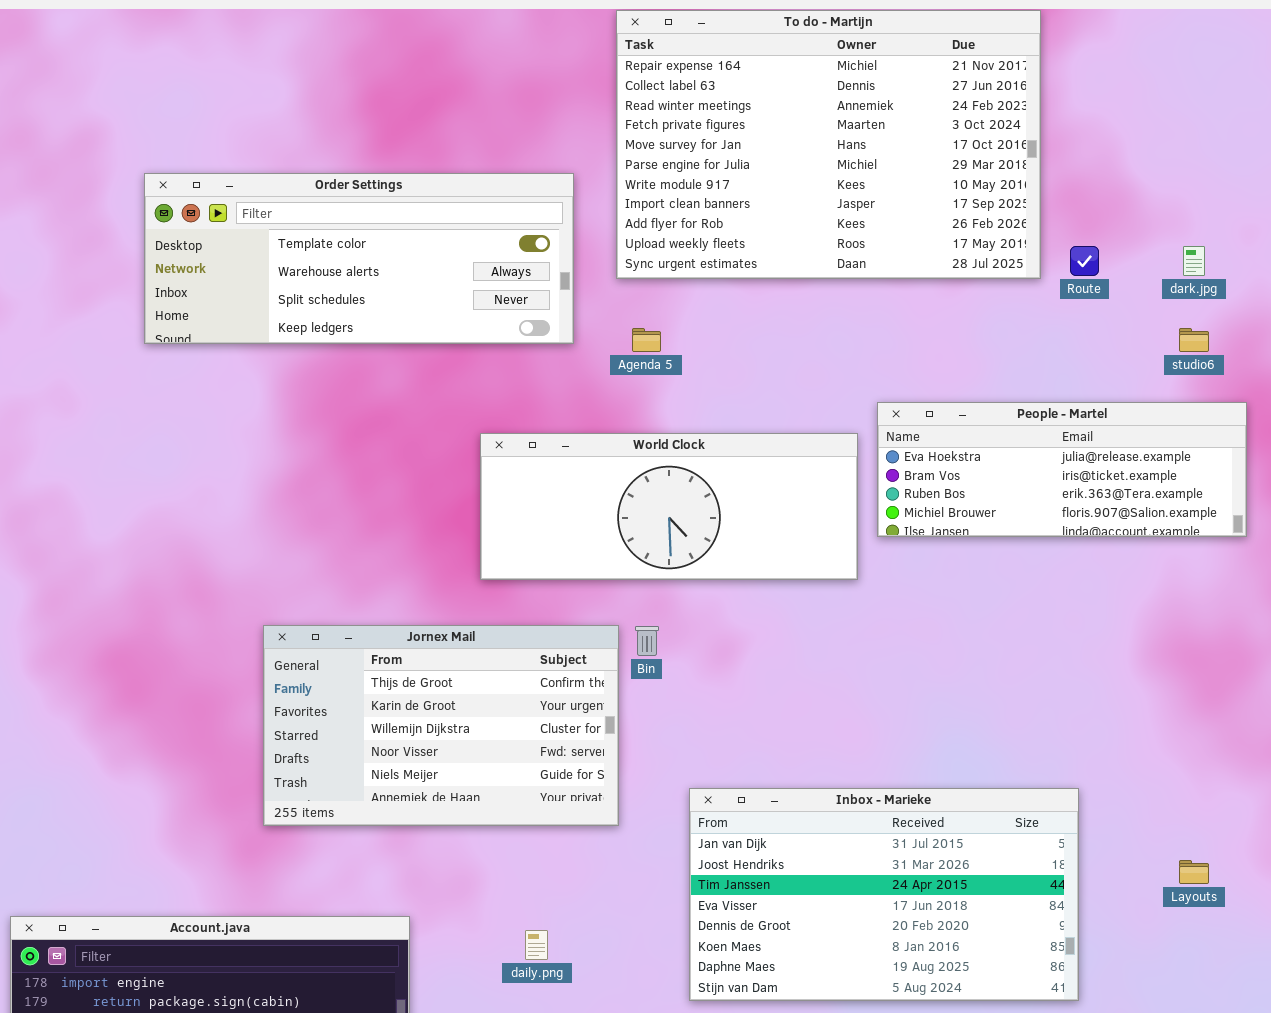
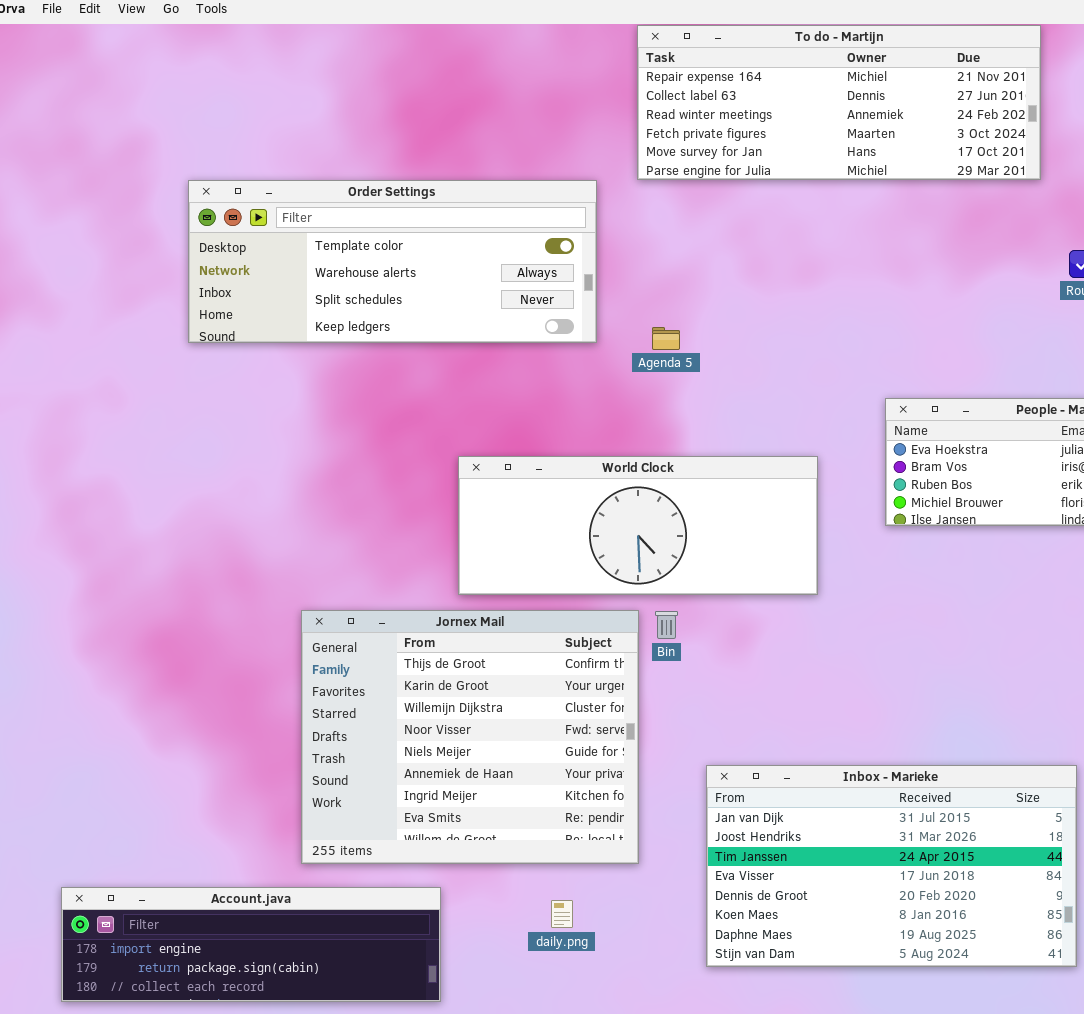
To do - Martijn: [616,10,1041,279] -> [637,25,1041,180], resized
World Clock: [480,433,858,580] -> [458,456,818,595], moved
Jornex Mail: [263,625,619,826] -> [301,610,639,864], resized

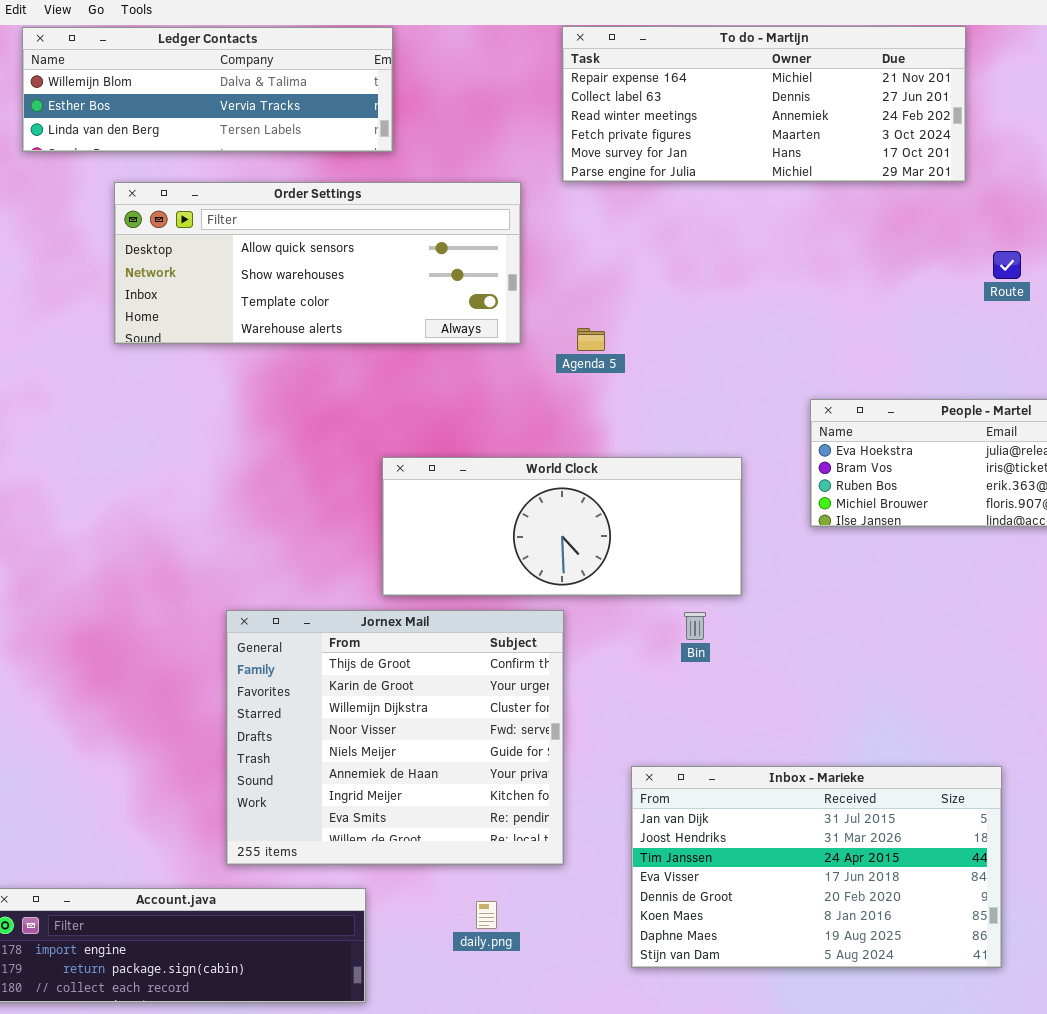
Ledger Contacts: none -> [22,27,393,152], opened
Order Settings: [188,180,597,343] -> [114,182,521,344], scrolled up 2 rows
Bin: [655,611,678,639] -> [684,612,706,640], moved

